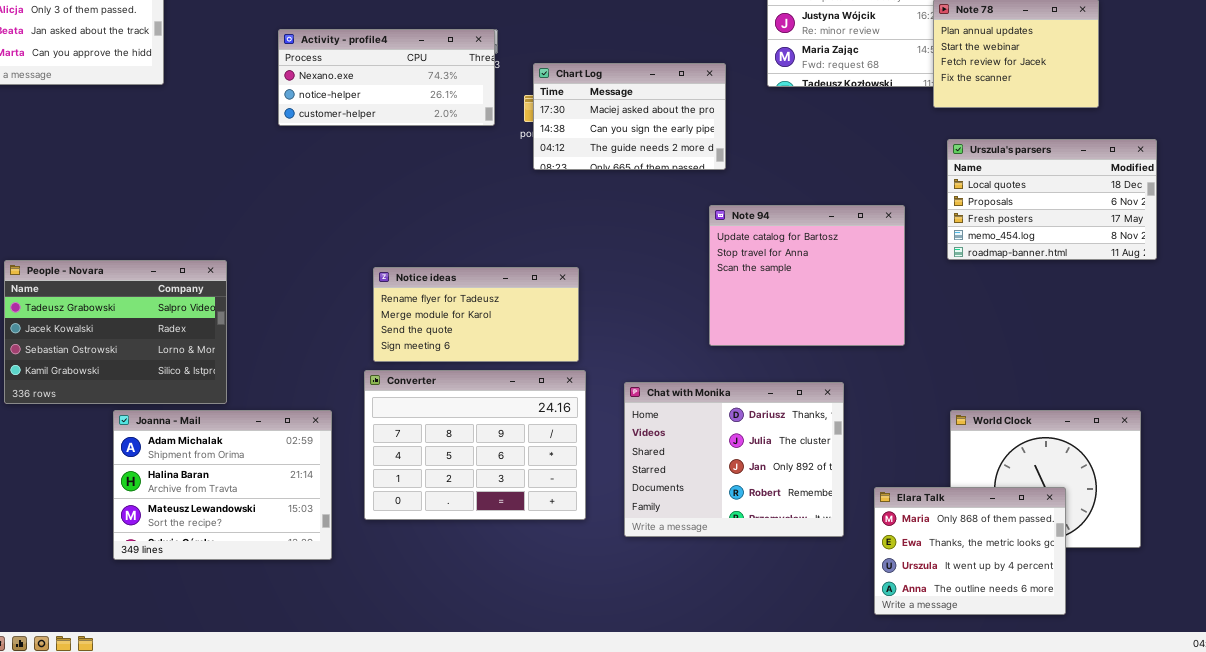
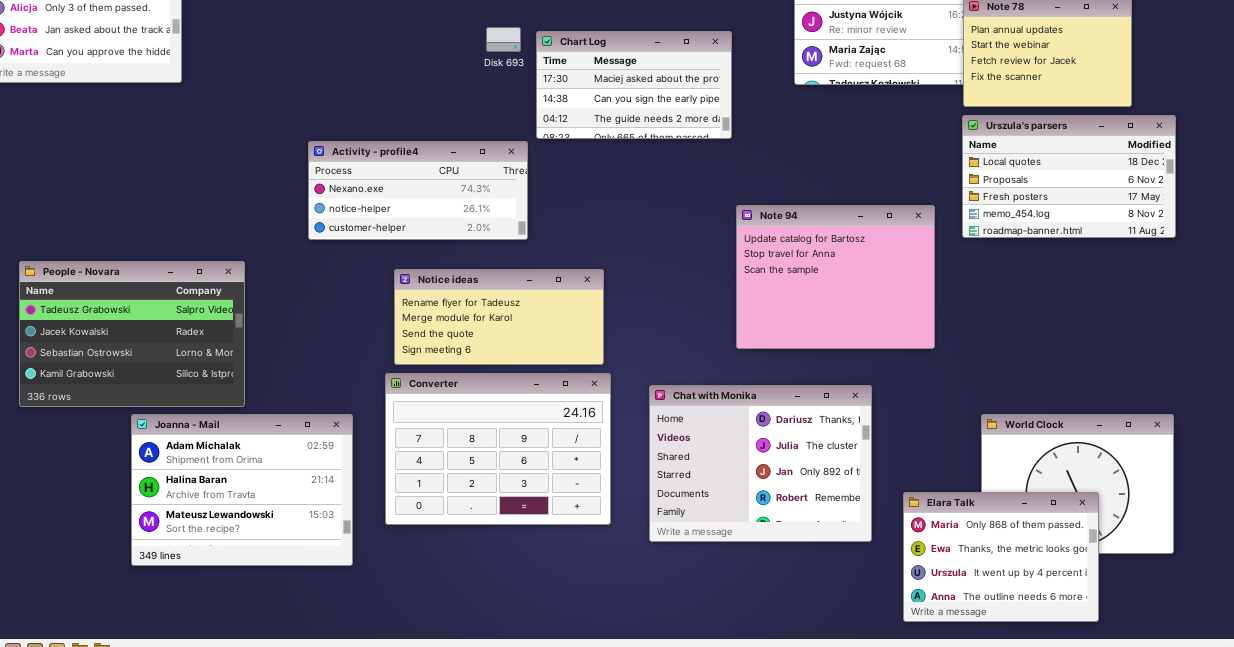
Activity - profile4: [278,29,495,126] -> [308,141,528,240], moved
Chart Log: [533,63,726,170] -> [536,31,732,139], moved
Urszula's parsers: [947,139,1157,260] -> [962,115,1176,238], moved

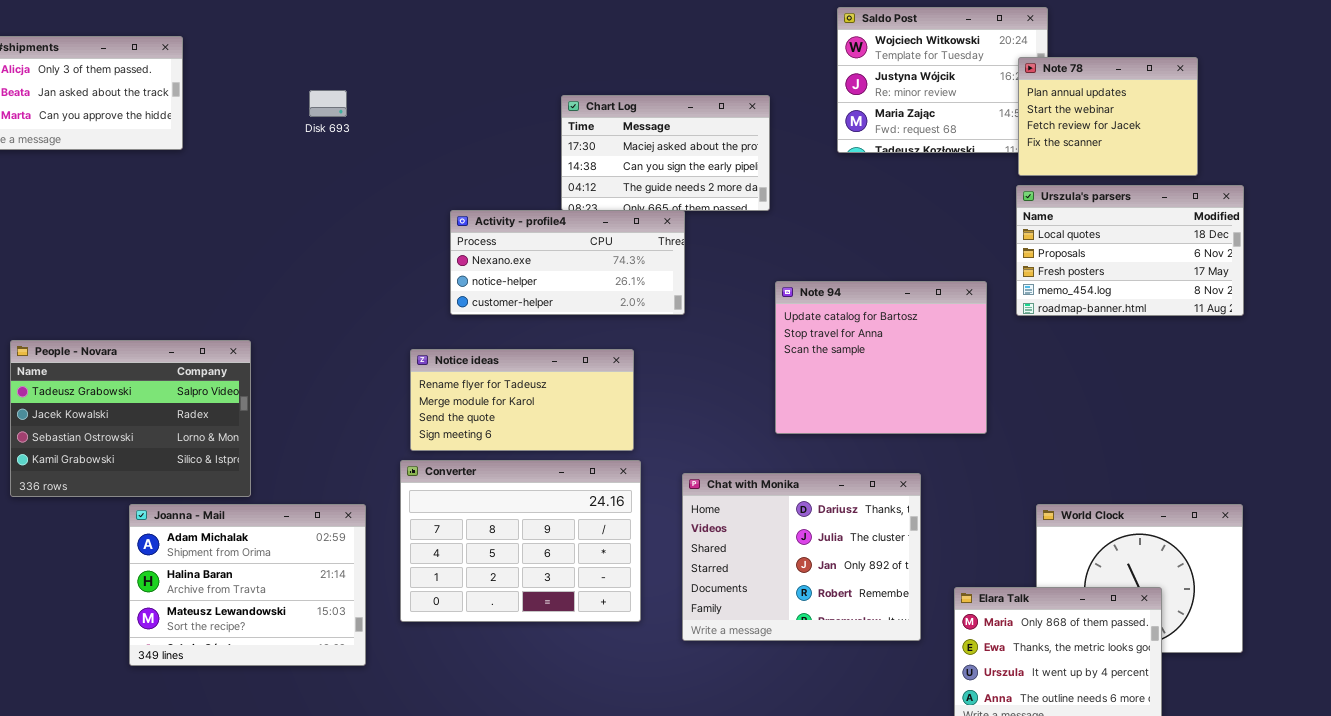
Disk 693: [486,27,521,52] -> [309,90,347,117], moved
Activity - profile4: [308,141,528,240] -> [450,210,685,315], moved

